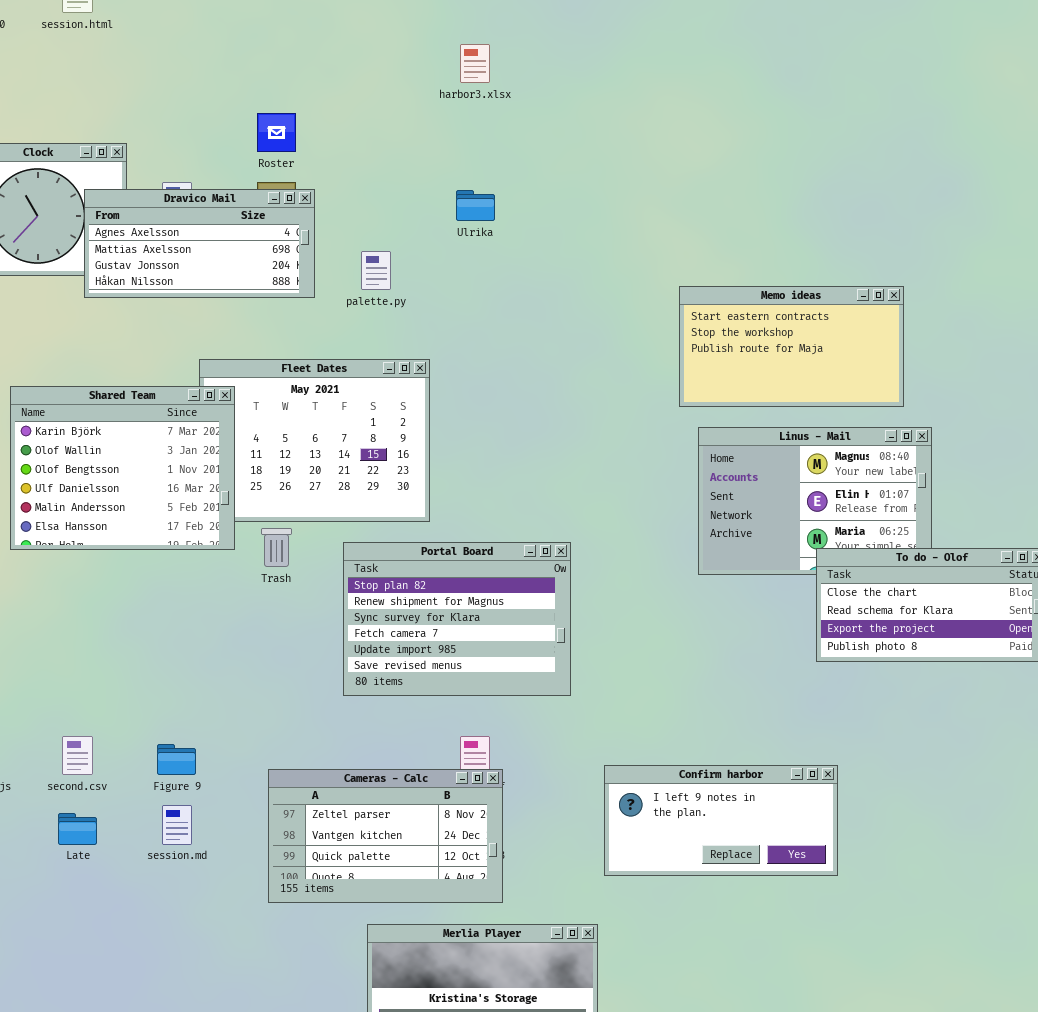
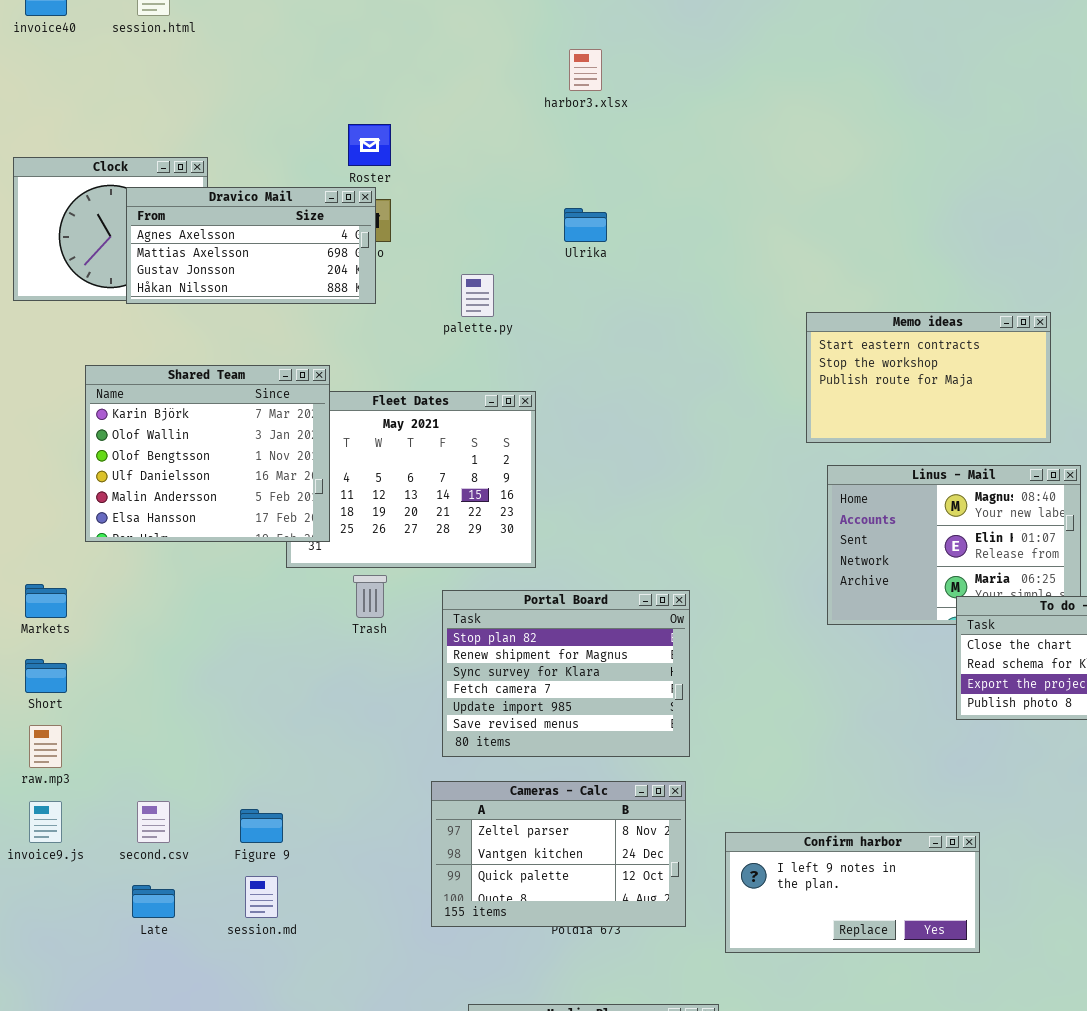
Dravico Mail: [84,189,315,298] -> [126,187,376,304], moved
Shared Team: [10,386,235,550] -> [85,365,330,542], moved
Cameras - Calc: [268,769,503,903] -> [431,781,686,927], moved

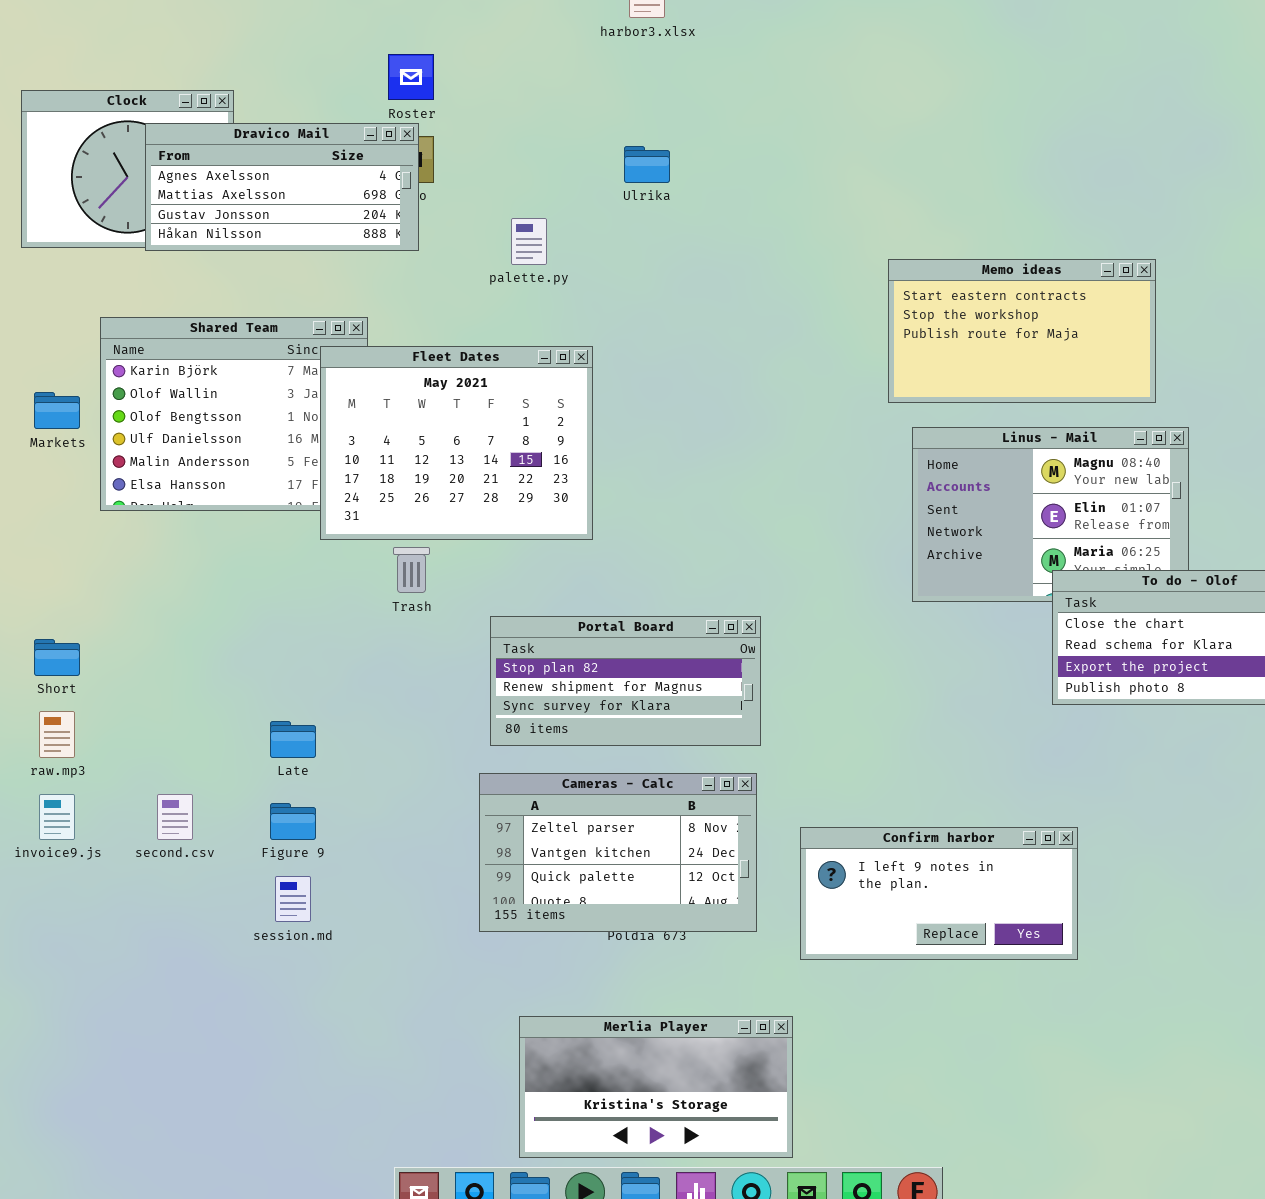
Fleet Dates: [286,391,536,568] -> [320,346,593,540], raised
Markets: [25,584,67,618] -> [34,392,80,429], moved
Portal Board: [442,590,690,757] -> [490,616,761,746], resized
Late: [132,885,175,918] -> [270,721,316,758], moved

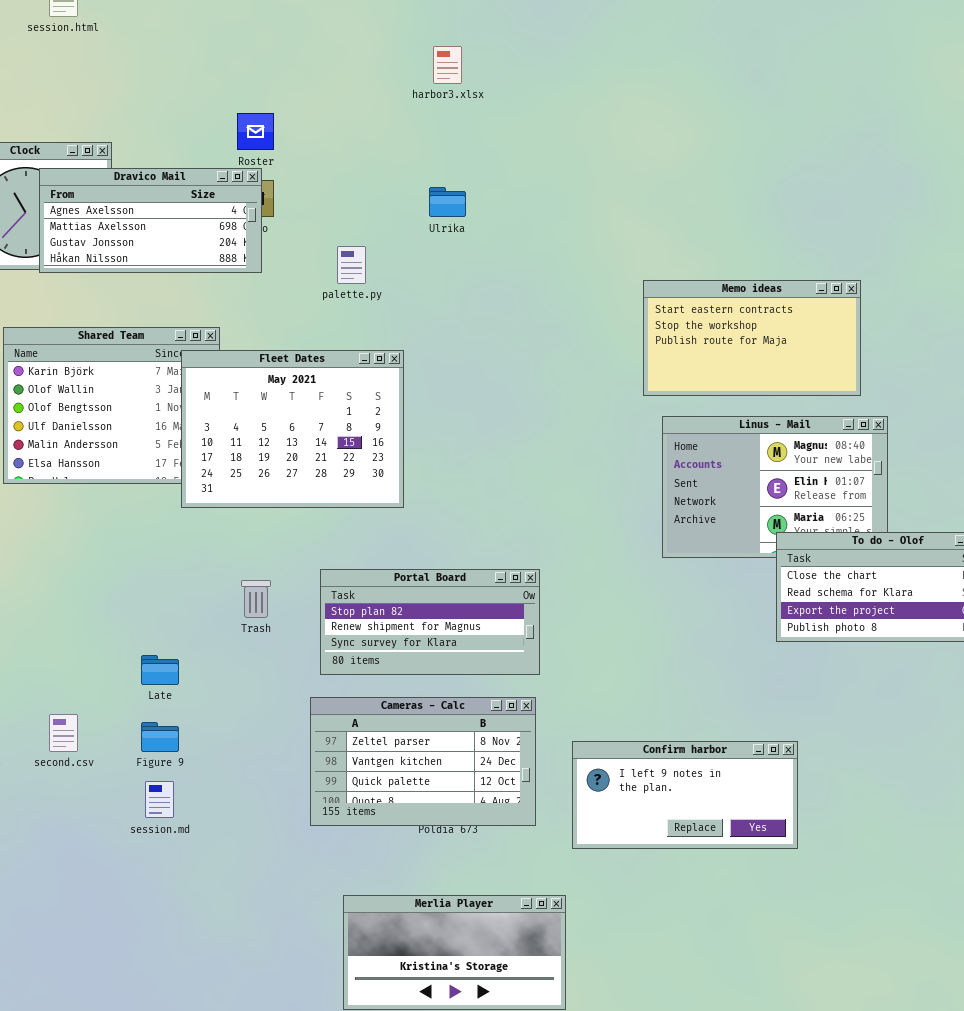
Trash: [393,547,430,593] -> [241,580,271,618], moved

